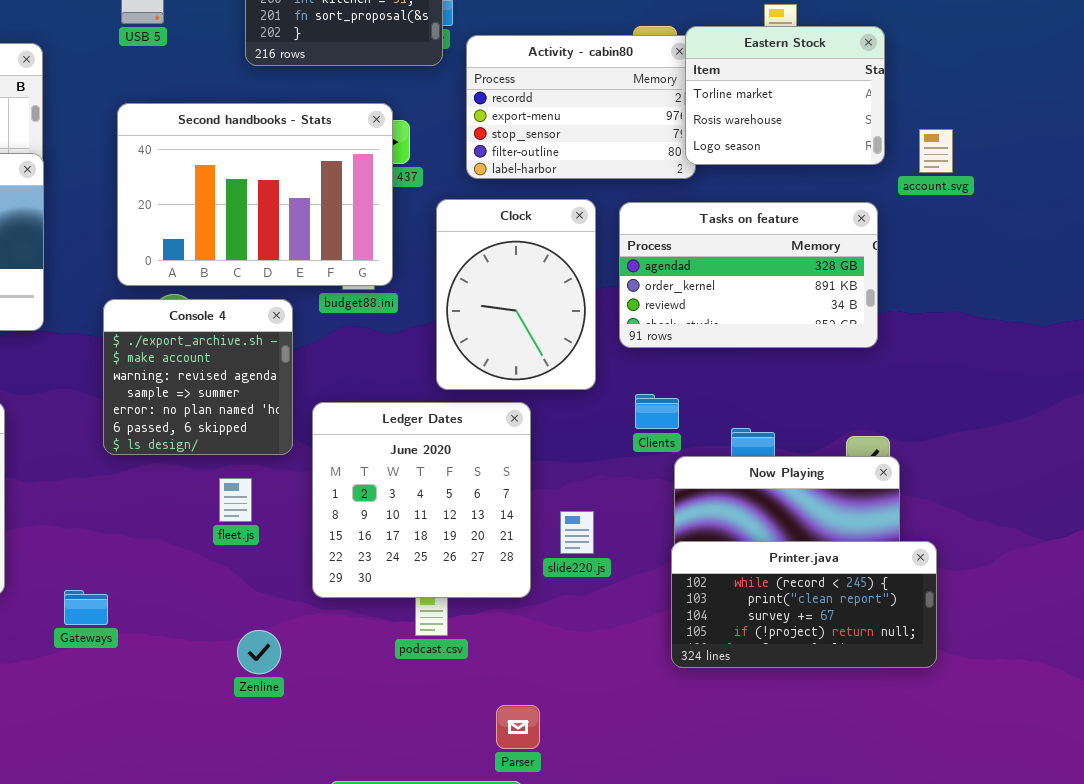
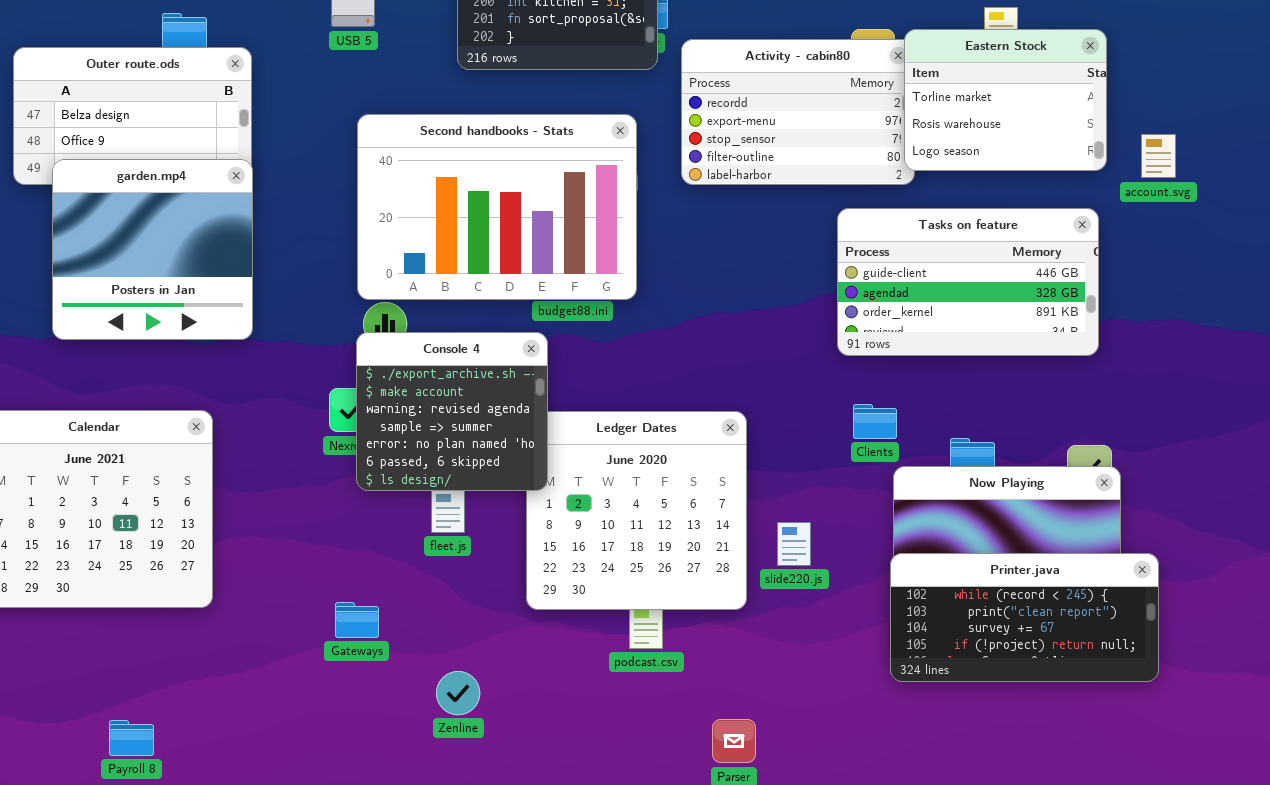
Second handbooks - Stats: [117,103,393,286] -> [357,114,637,300], moved
Clock: [436,199,596,390] -> none, closed
Tasks on feature: [619,202,878,348] -> [837,208,1099,356], scrolled up 1 row
Console 4: [103,299,293,455] -> [356,332,548,491], moved
Gateways: [64,590,108,625] -> [335,602,379,638], moved
Zenline: [237,630,281,674] -> [436,671,480,715], moved

